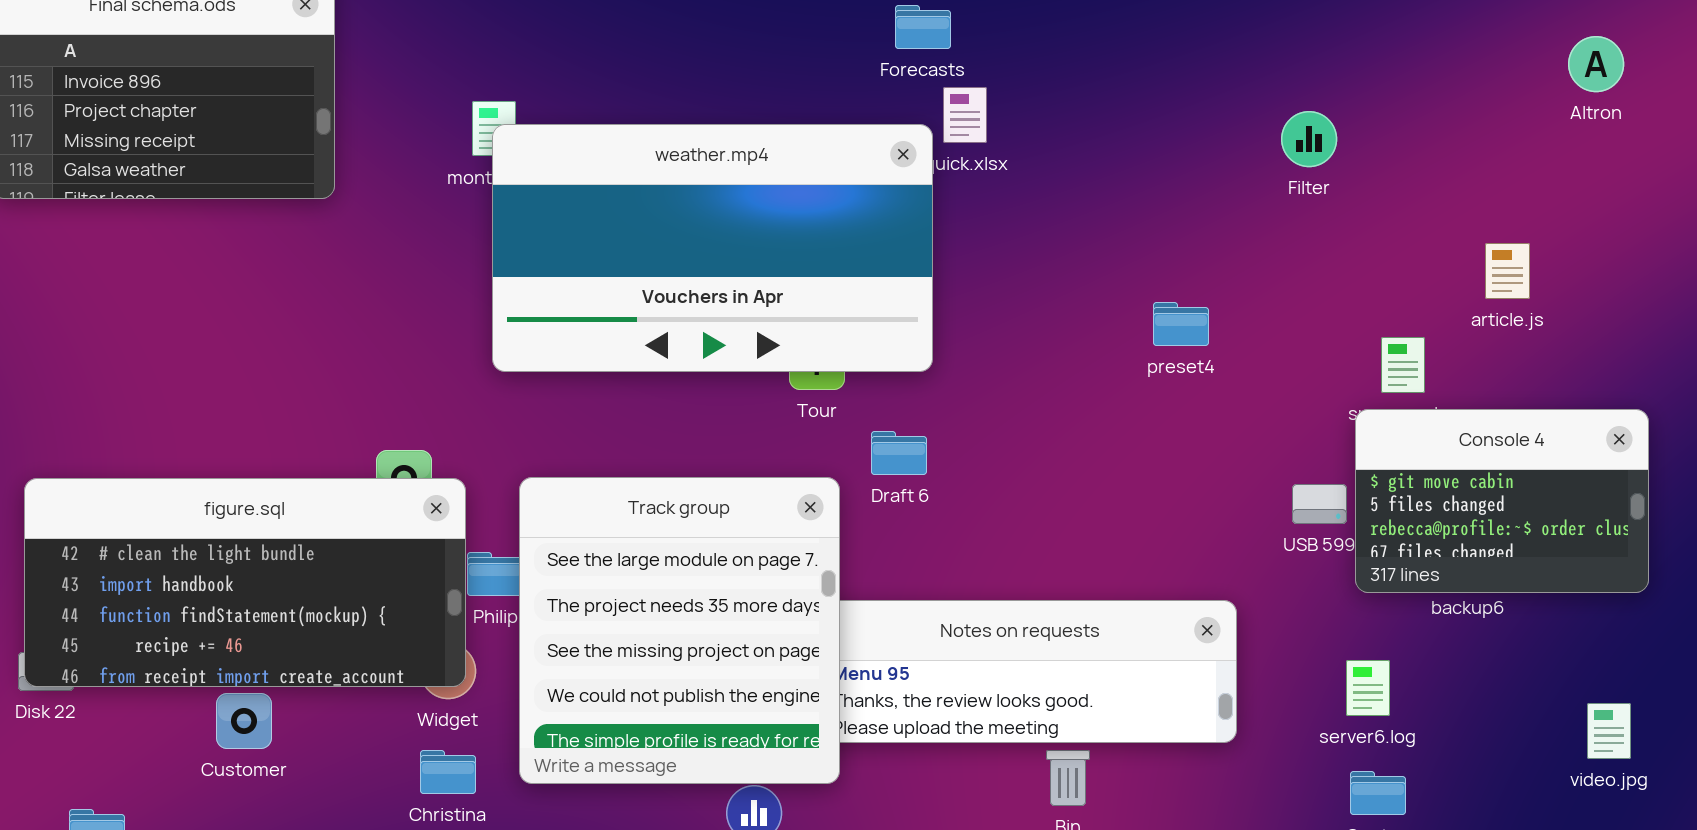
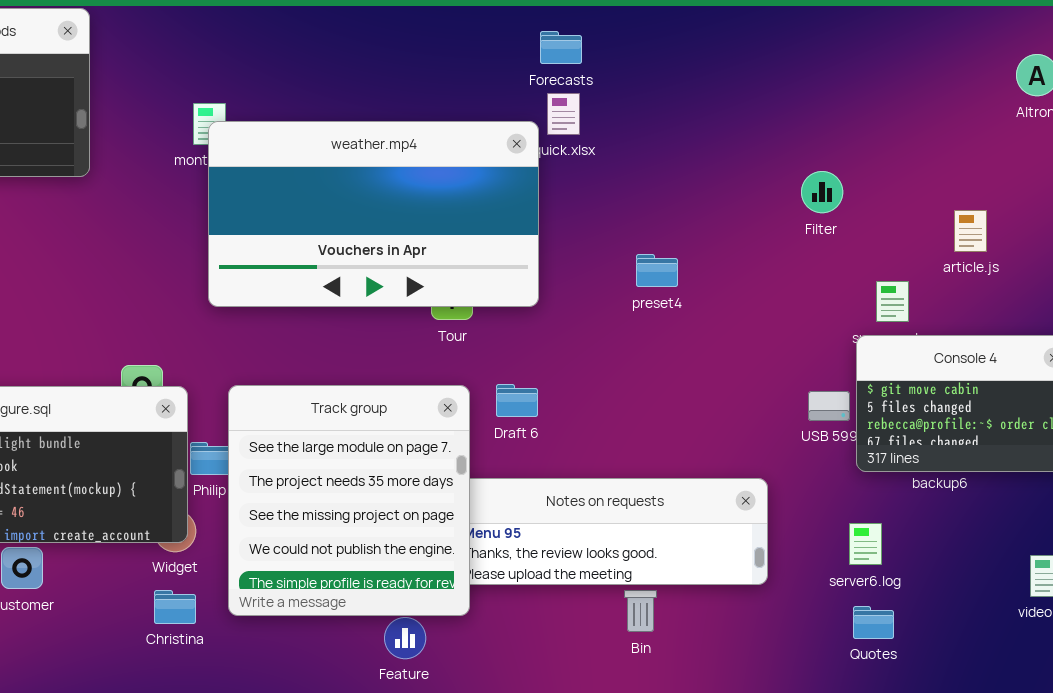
Forecasts: [895,5,951,49] -> [540,31,582,64], moved
Filter: [1281,111,1337,167] -> [801,171,843,213], moved
preset4: [1153,302,1209,346] -> [636,254,678,287], moved
Draft 6: [871,431,927,475] -> [496,384,538,417], moved

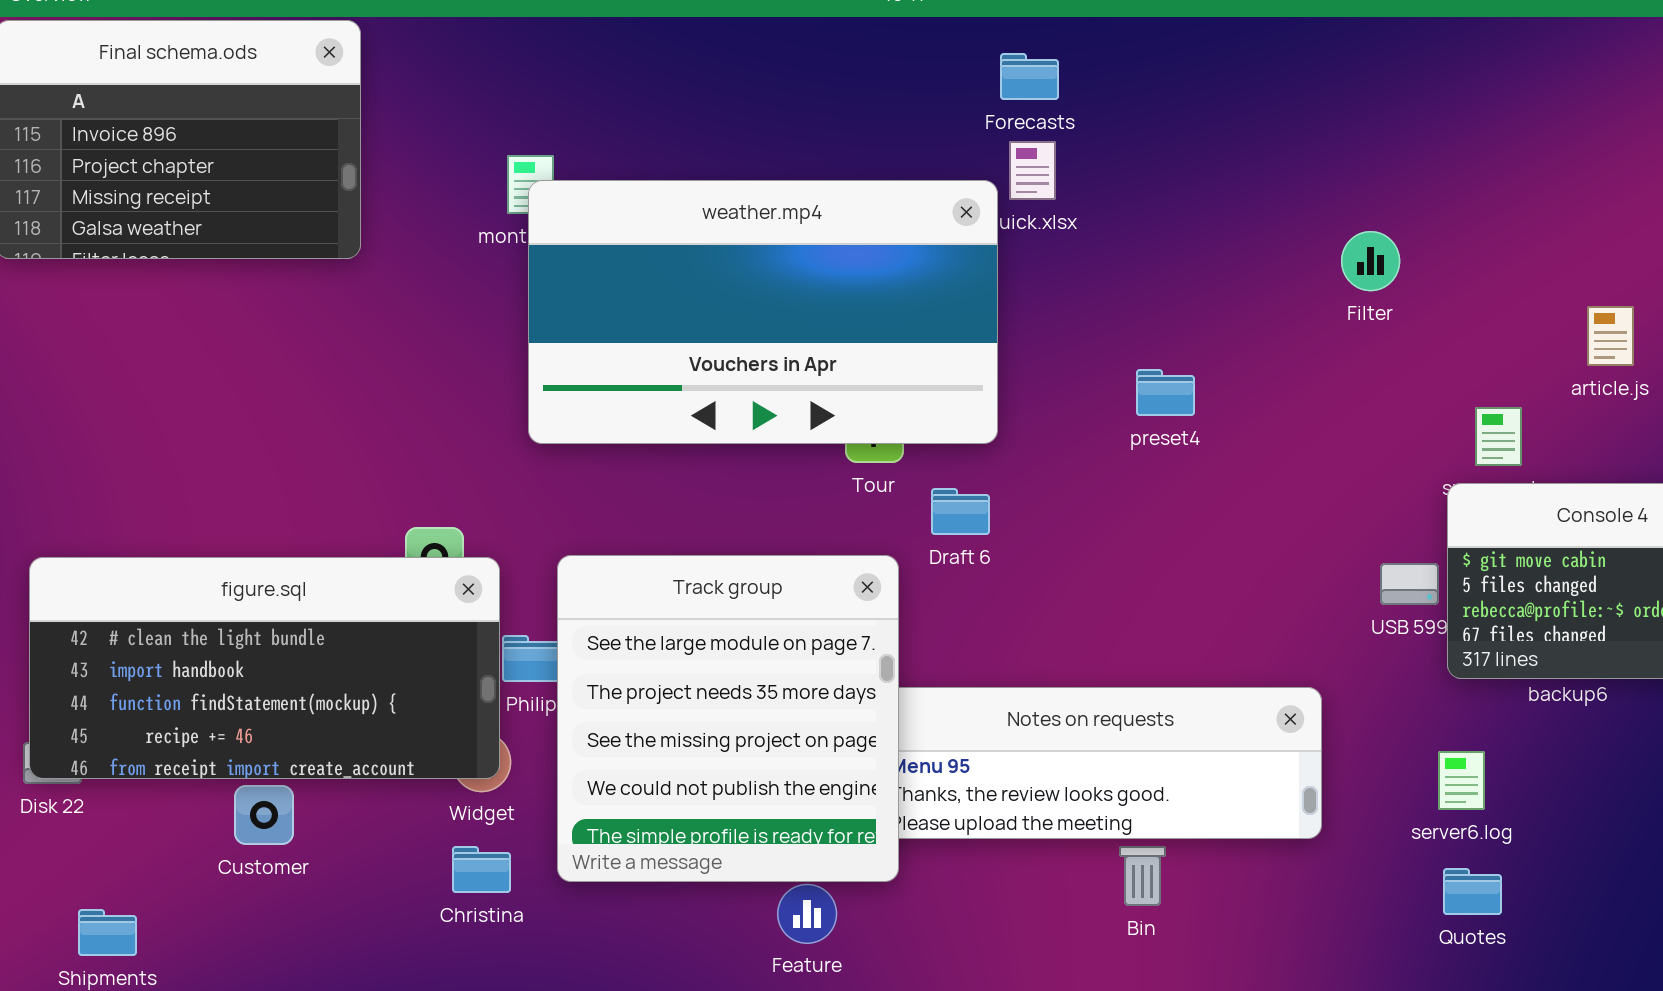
Filter: [801,171,843,213] -> [1341,231,1400,291], moved
Draft 6: [496,384,538,417] -> [931,488,990,535], moved

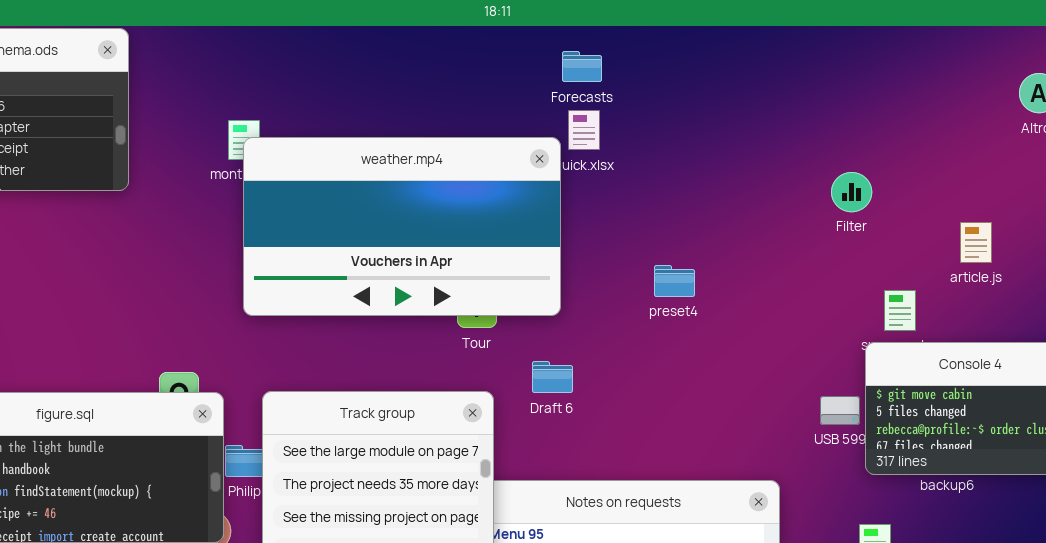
Filter: [1341,231,1400,291] -> [831,172,872,212], moved
Draft 6: [931,488,990,535] -> [532,361,573,393], moved

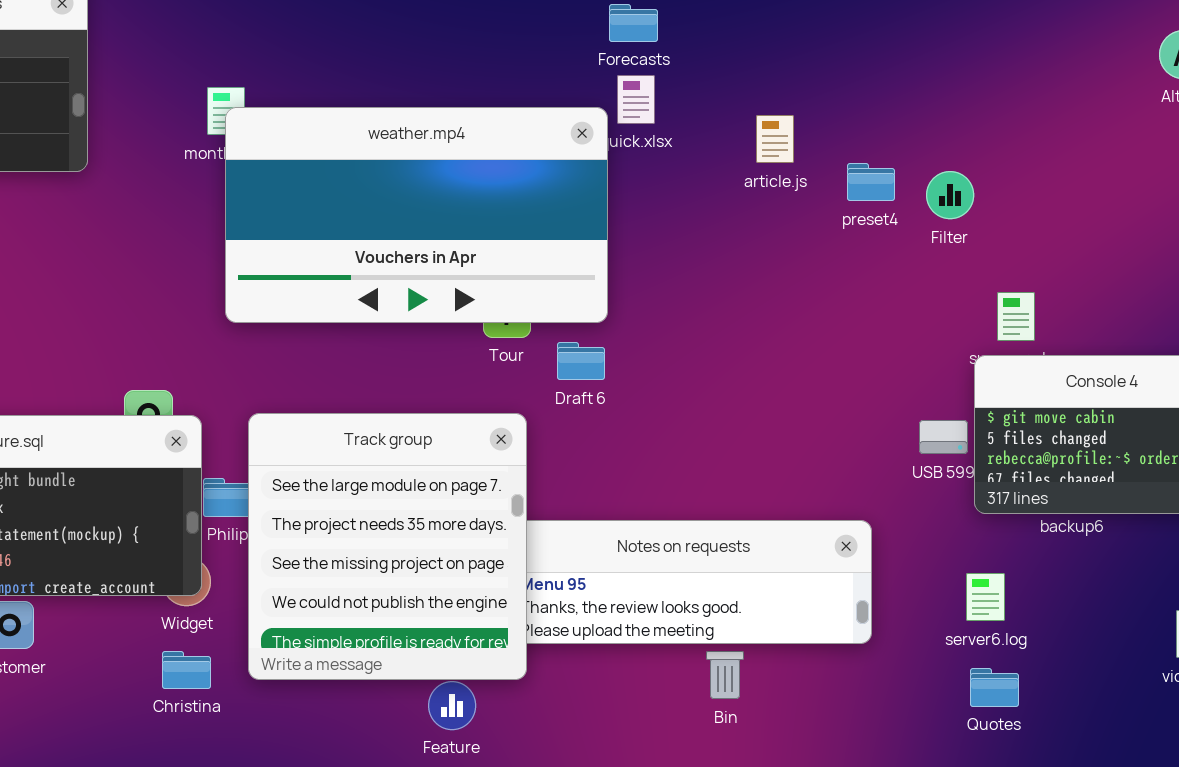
Filter: [831,172,872,212] -> [926,171,974,219], moved
article.js: [960,222,992,263] -> [756,115,794,163], moved
preset4: [654,265,695,297] -> [847,163,895,201], moved
Draft 6: [532,361,573,393] -> [557,342,605,380], moved

